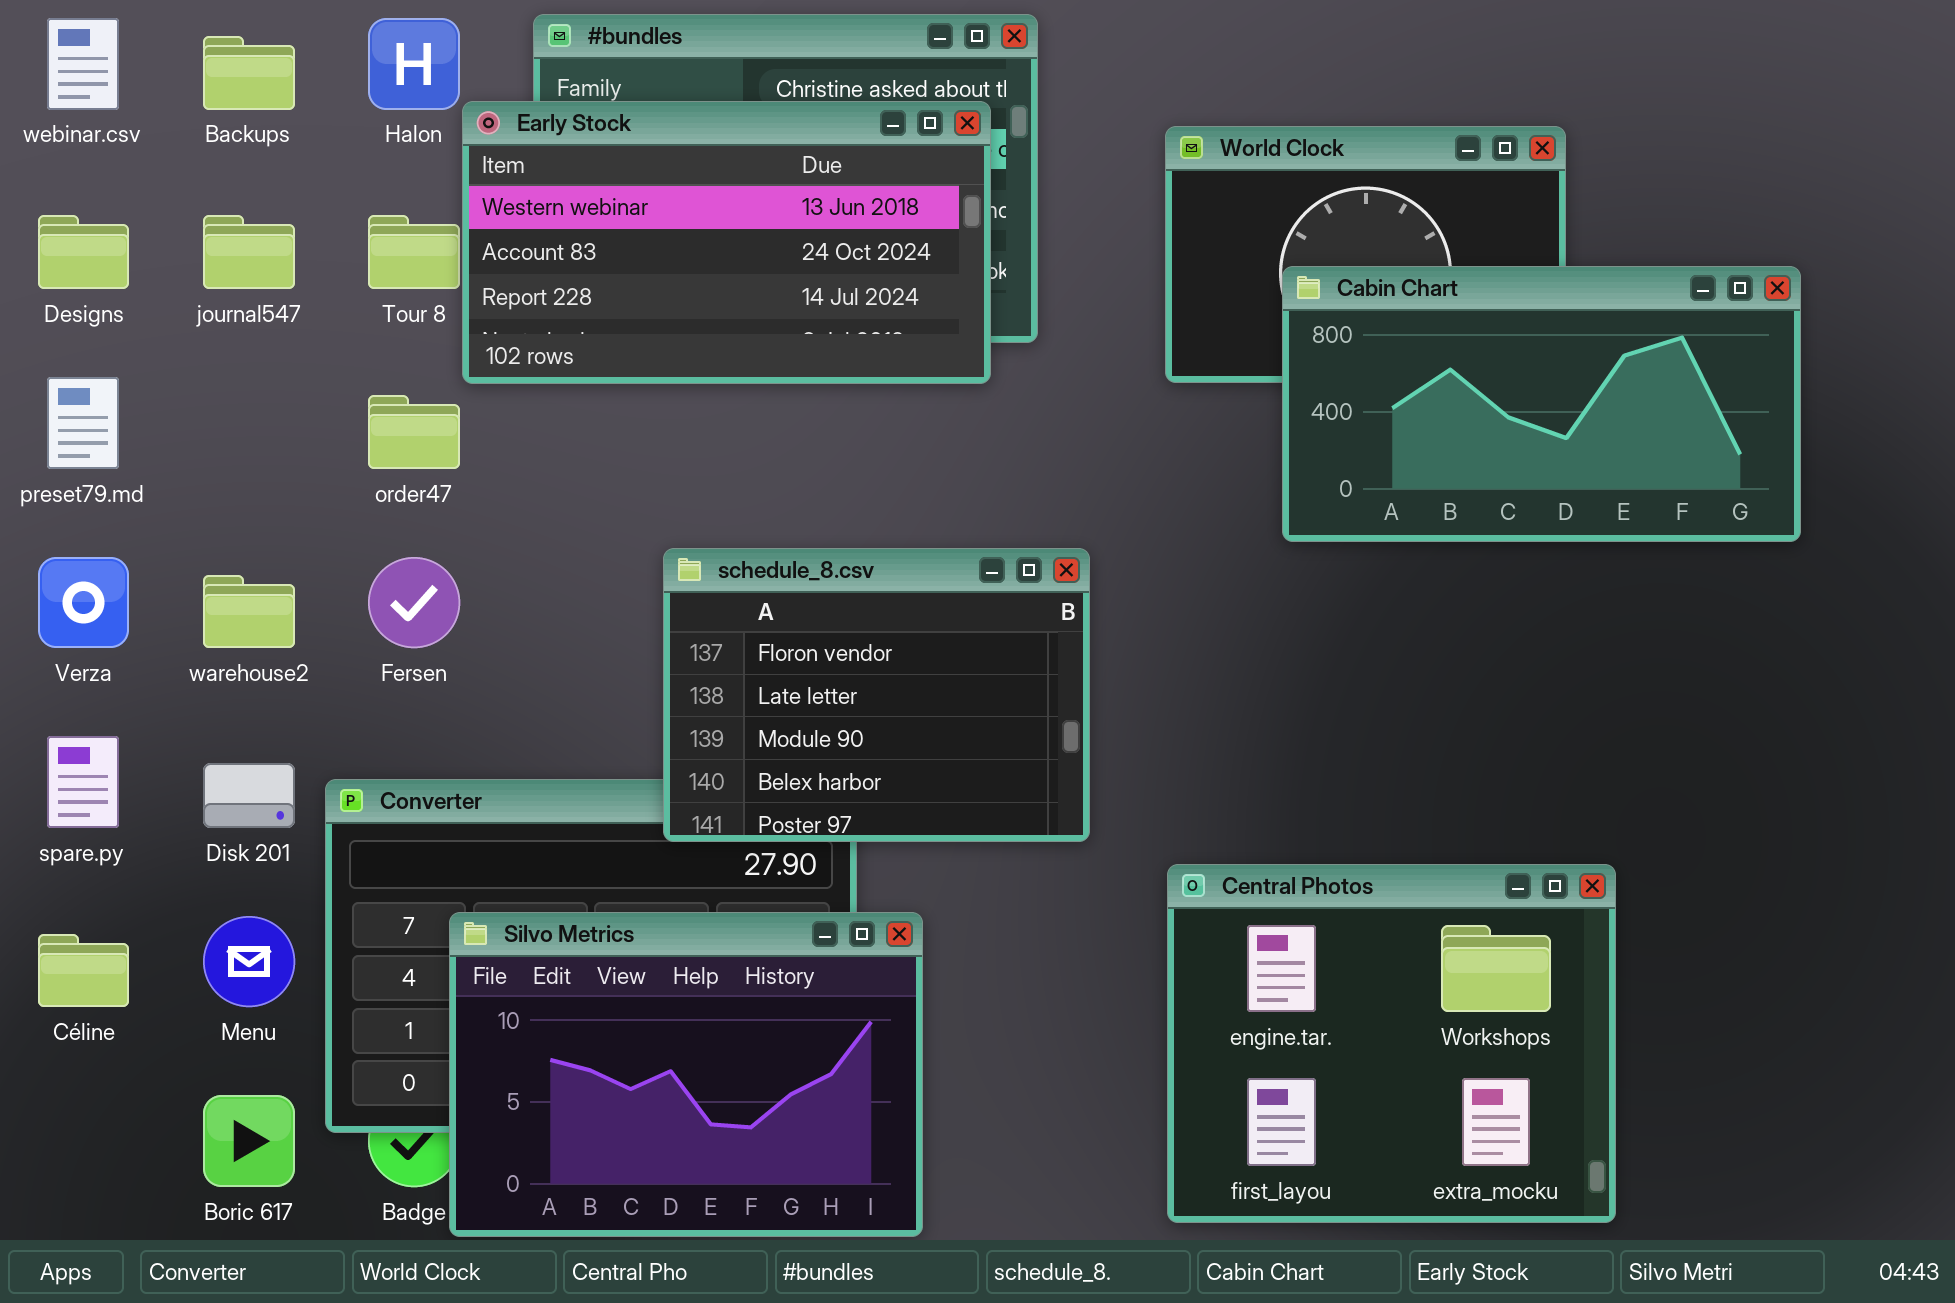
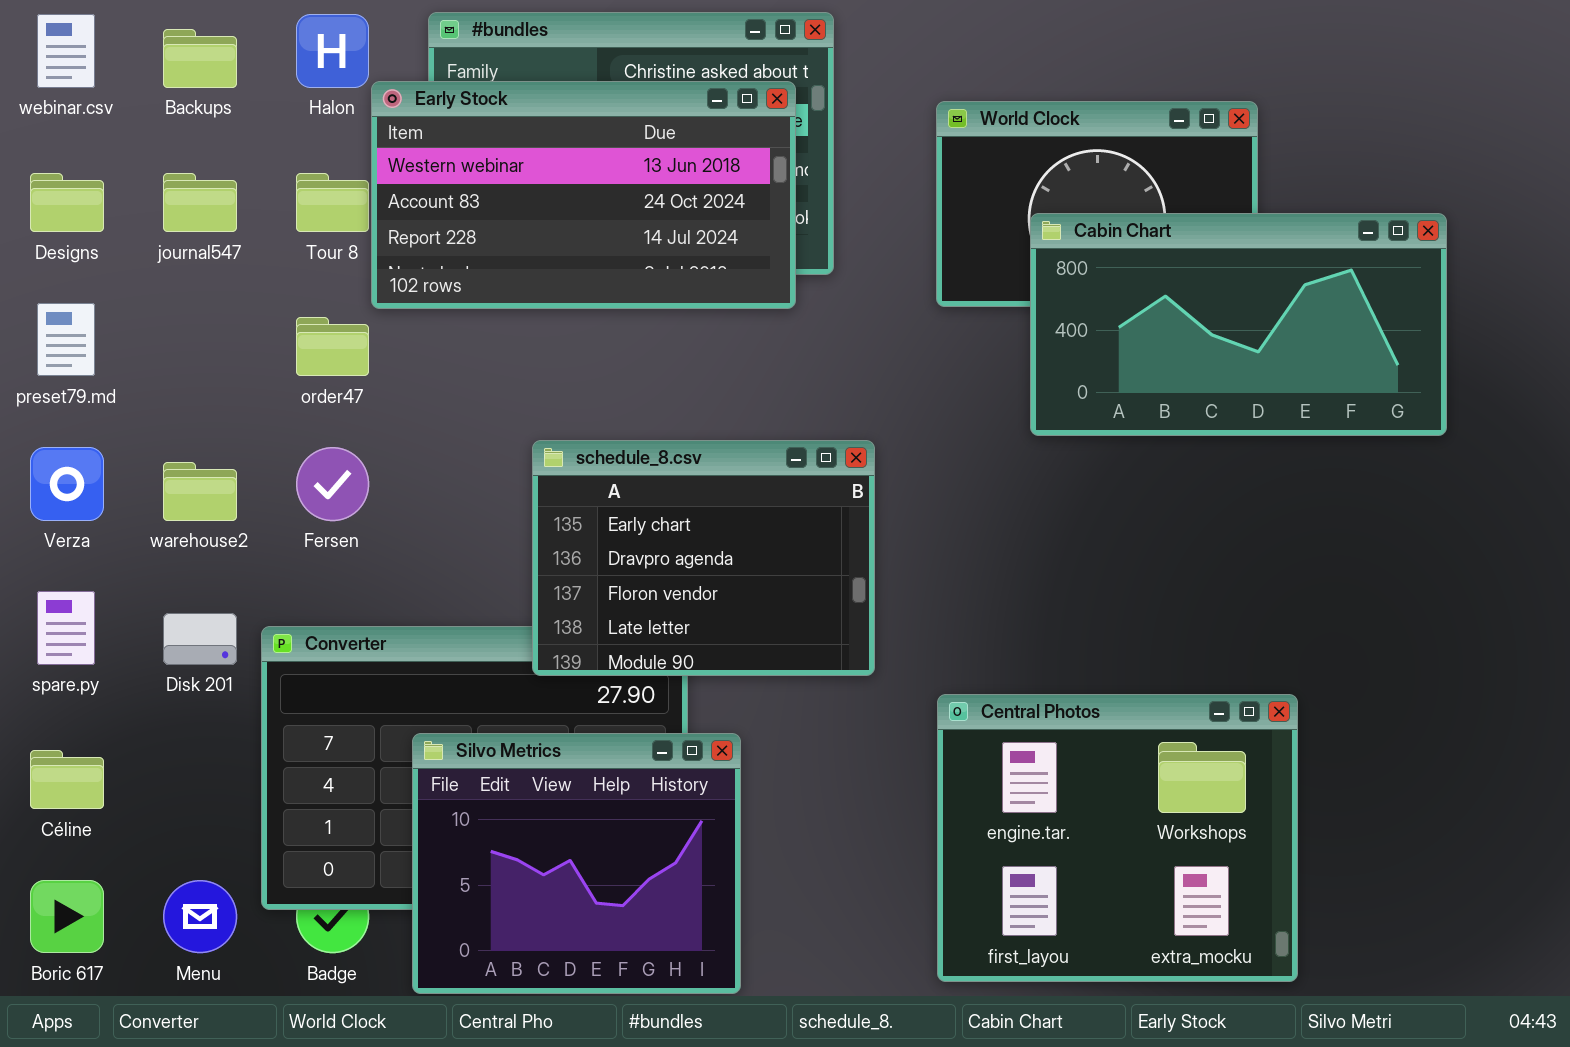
schedule_8.csv: [663,548,1090,842] -> [532,440,875,676], scrolled up 2 rows
Silvo Metrics: [449,912,923,1237] -> [412,733,741,994], resized
Menu: [203,916,295,1007] -> [163,880,237,953], moved
Boric 617: [203,1095,295,1187] -> [30,880,104,953], moved

